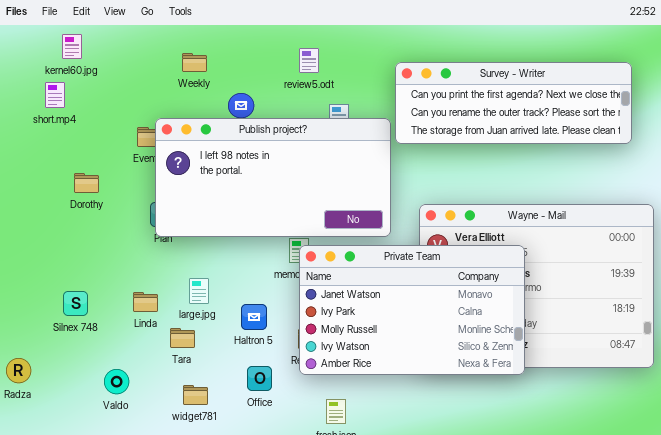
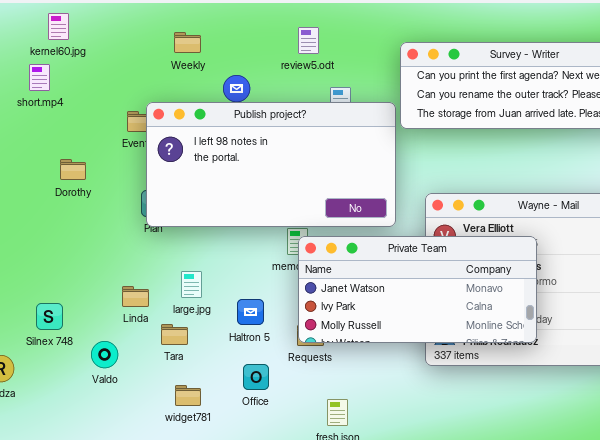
Private Team: [299,245,525,375] -> [298,236,537,343], resized
Silnex 748: [63,291,88,316] -> [36,303,63,330], moved
Valdo: [104,369,129,394] -> [91,341,118,368], moved

